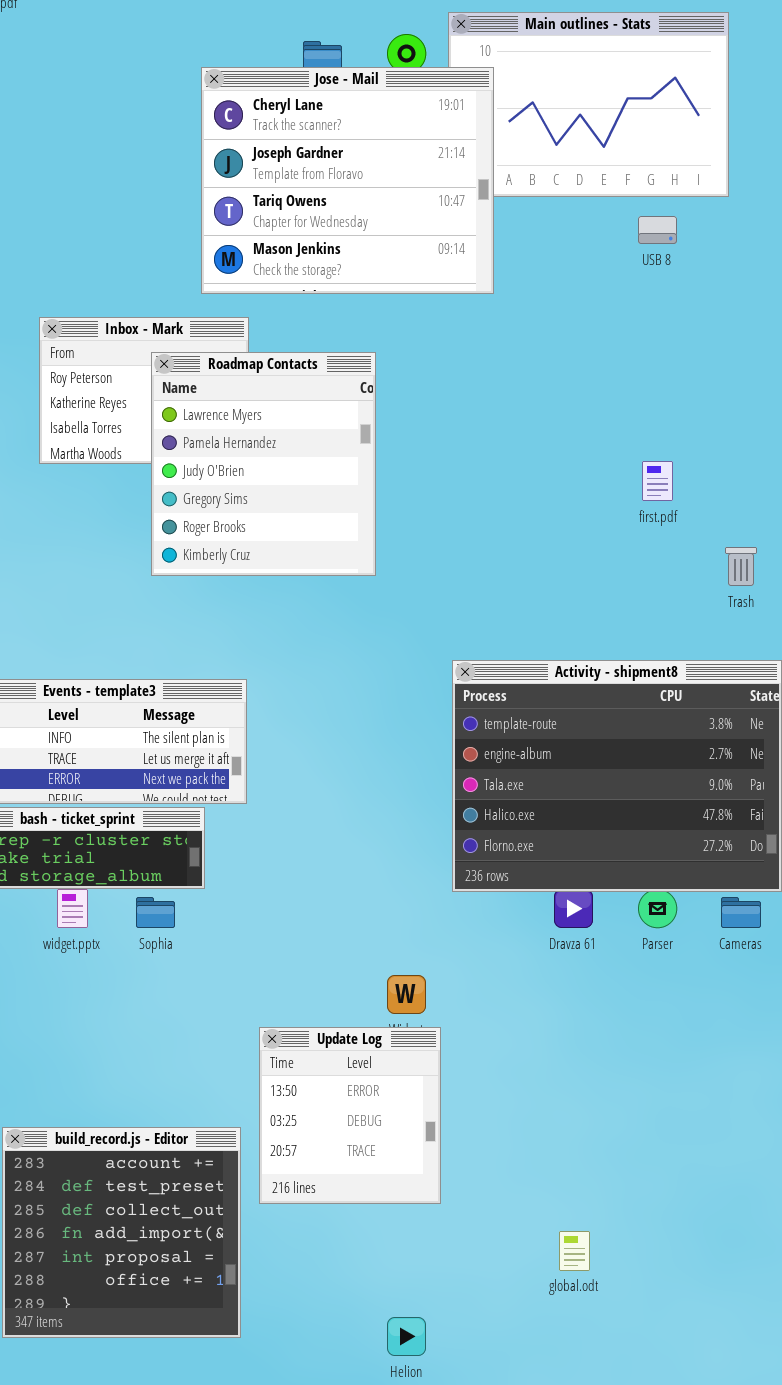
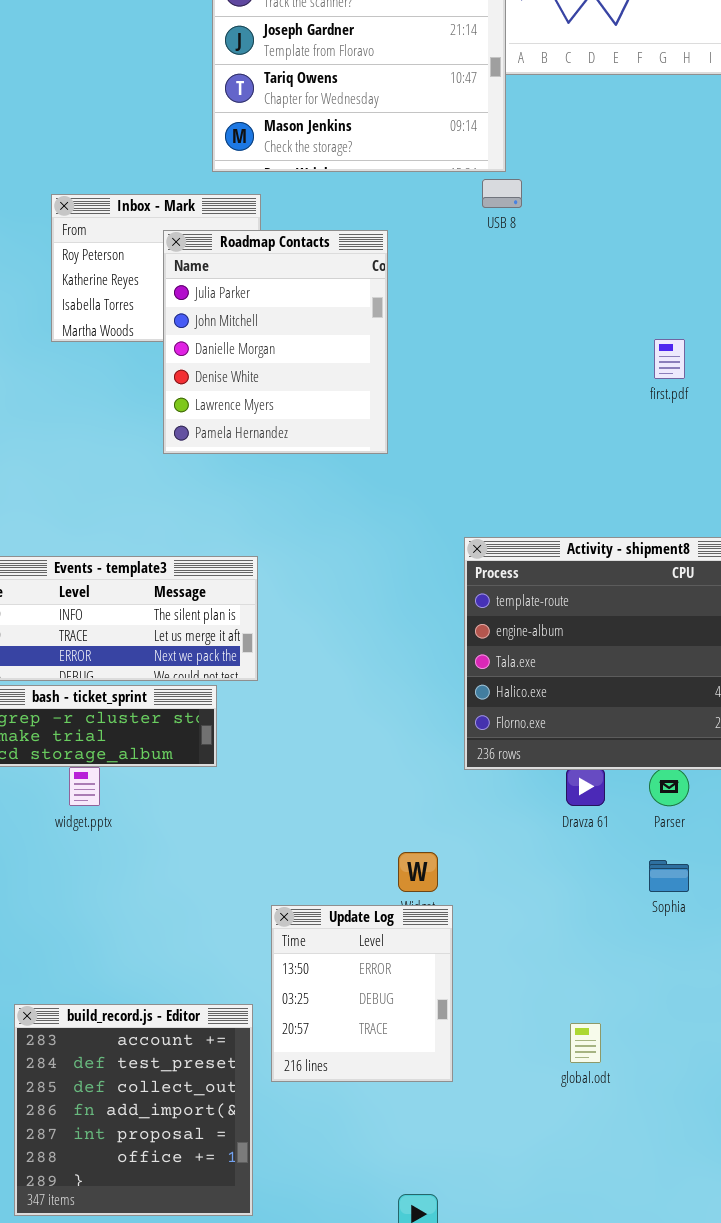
USB 8: [638,216,677,244] -> [482,179,522,208], moved
Roadmap Contacts: [151,352,376,576] -> [163,230,388,454], scrolled up 4 rows
Sophia: [136,897,175,928] -> [649,860,689,892], moved
global.odt: [559,1231,590,1271] -> [570,1023,601,1063], moved

